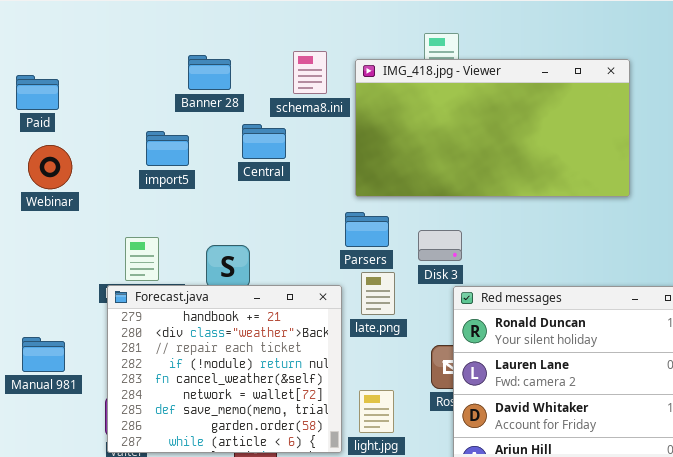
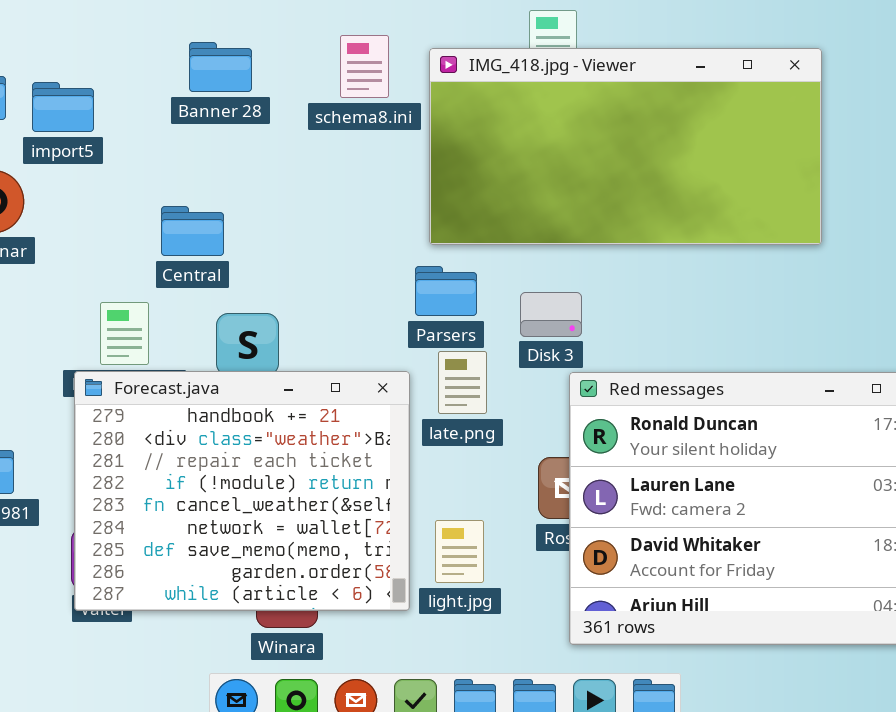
Central: [242,124,286,159] -> [161,206,224,256], moved
import5: [146,131,189,166] -> [32,82,94,132], moved

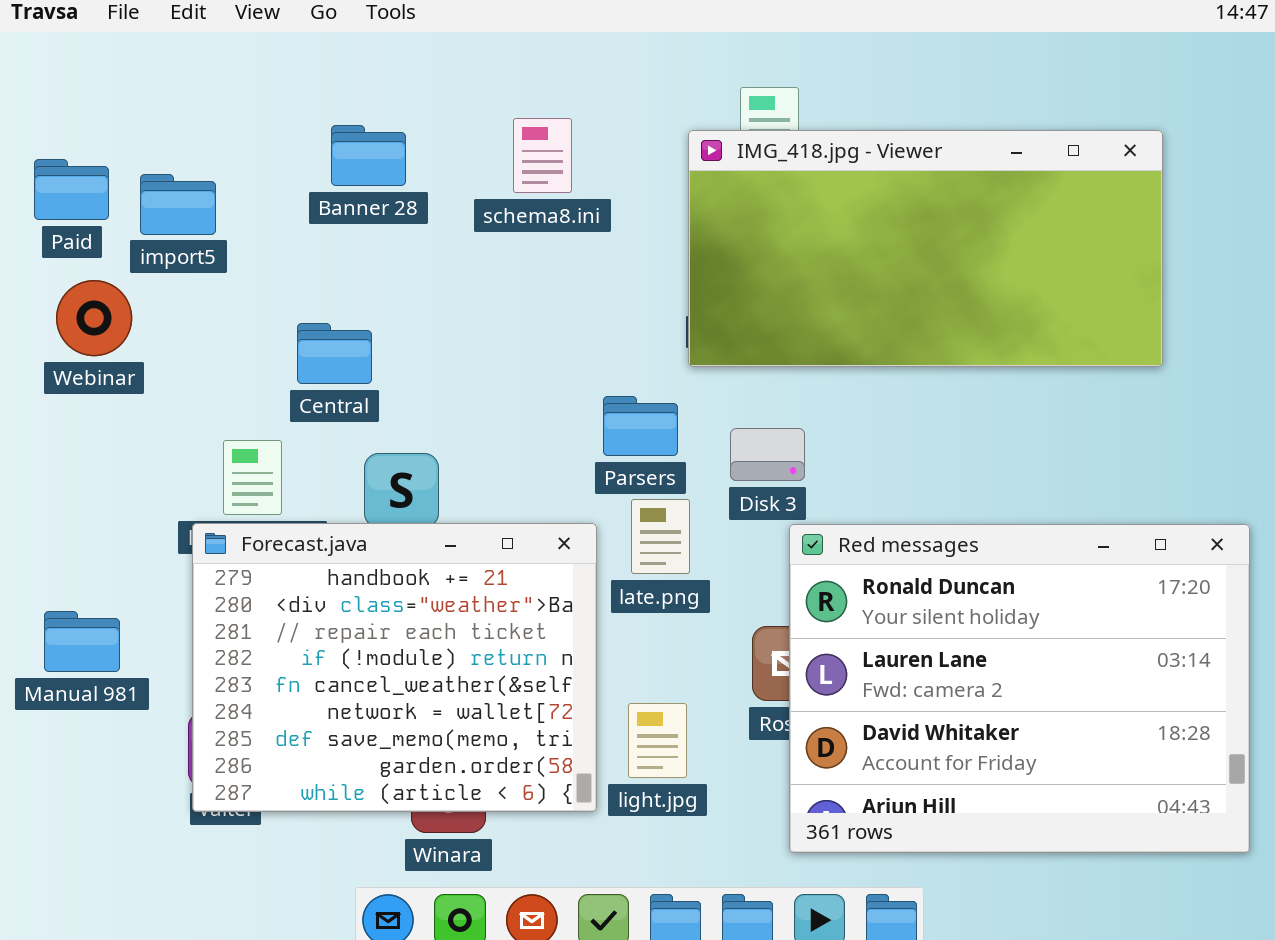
IMG_418.jpg - Viewer: [429,48,822,245] -> [688,130,1163,367], moved

